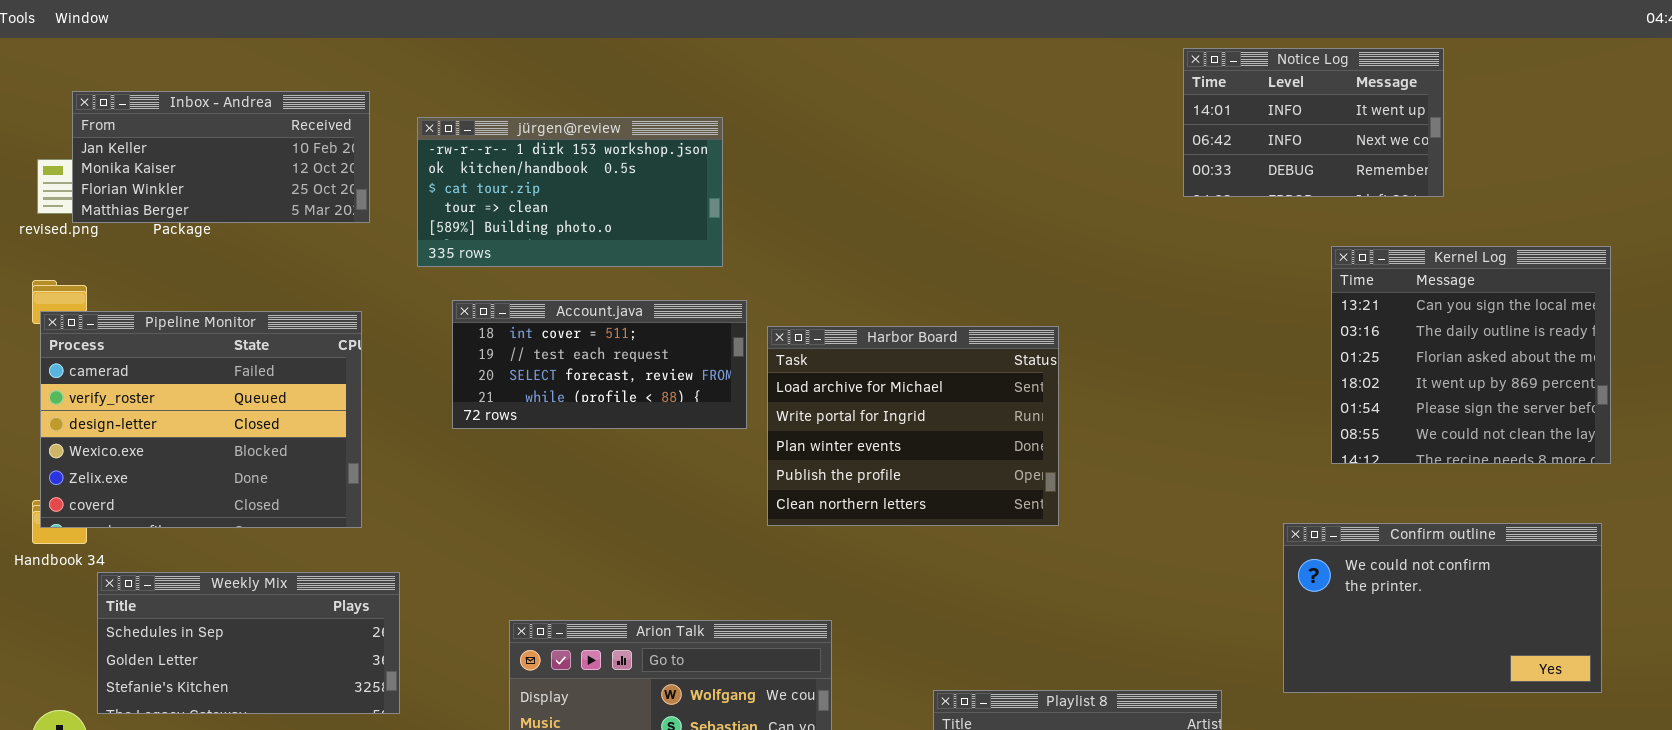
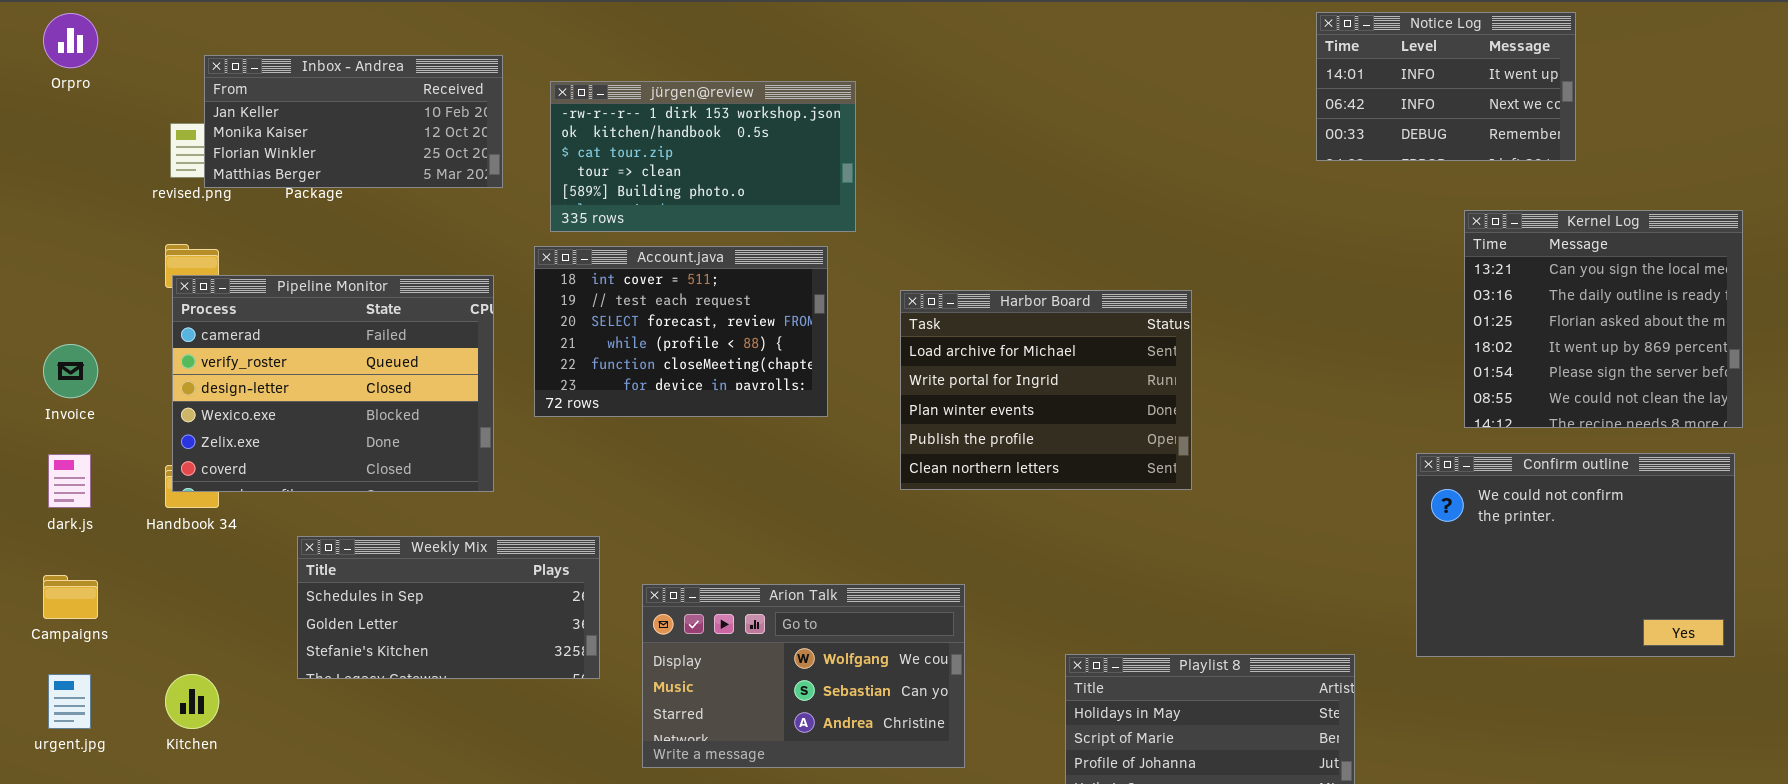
Account.java: [452,300,747,429] -> [534,246,828,417], moved, resized
Confirm outline: [1283,523,1602,693] -> [1416,453,1735,657], resized
Weekly Mix: [97,572,400,714] -> [297,536,600,679], moved

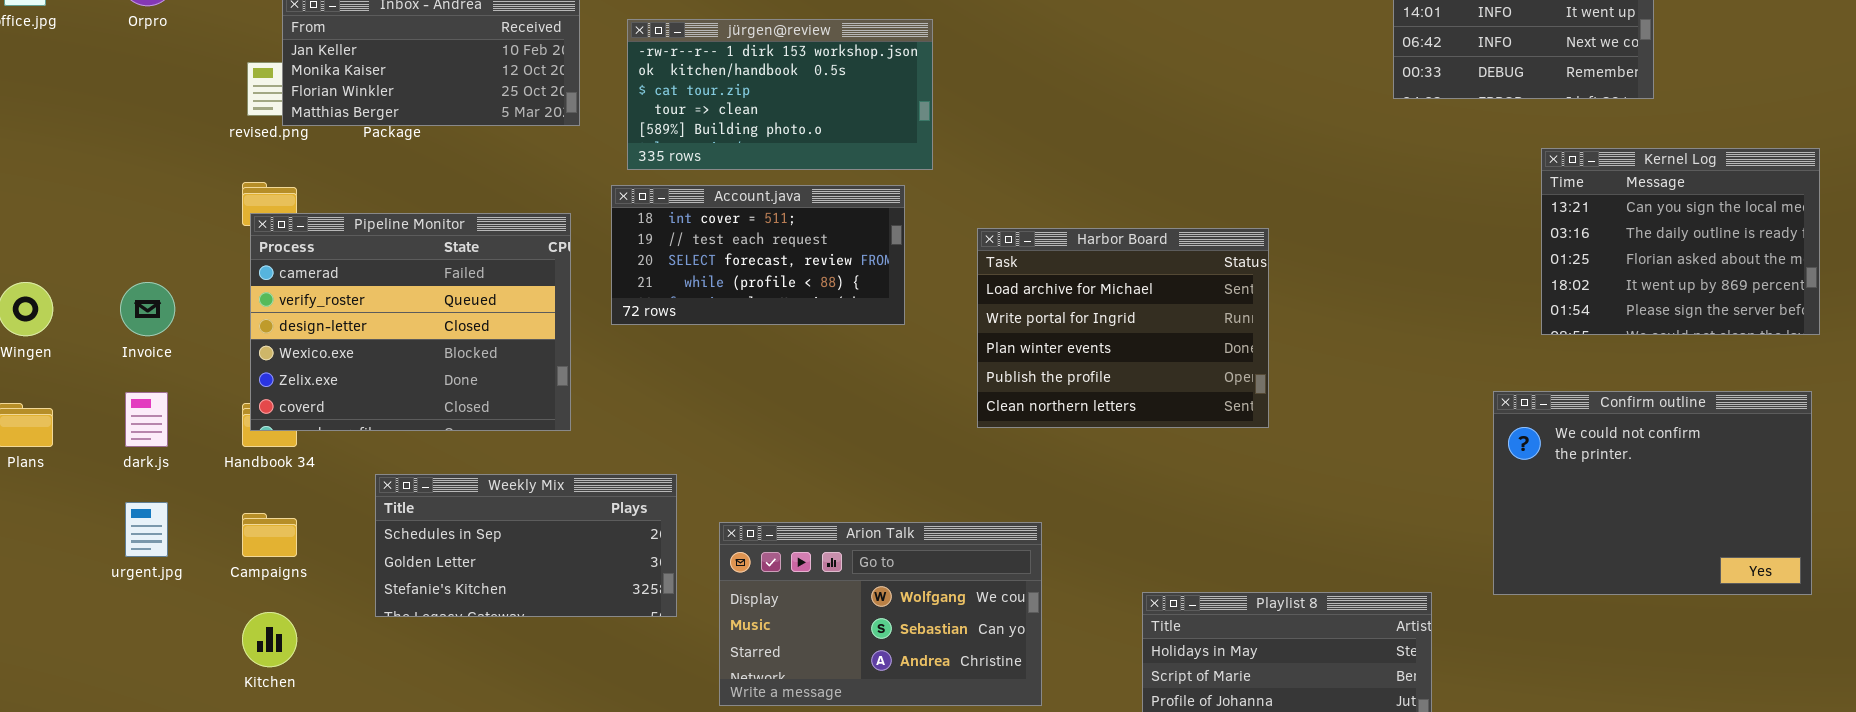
Kernel Log: [1464,210,1743,428] -> [1541,148,1820,335], resized
Account.java: [534,246,828,417] -> [611,185,905,325], resized
Campaigns: [43,575,98,619] -> [242,513,297,557], moved
urgent.jpg: [48,674,91,729] -> [125,502,168,557], moved

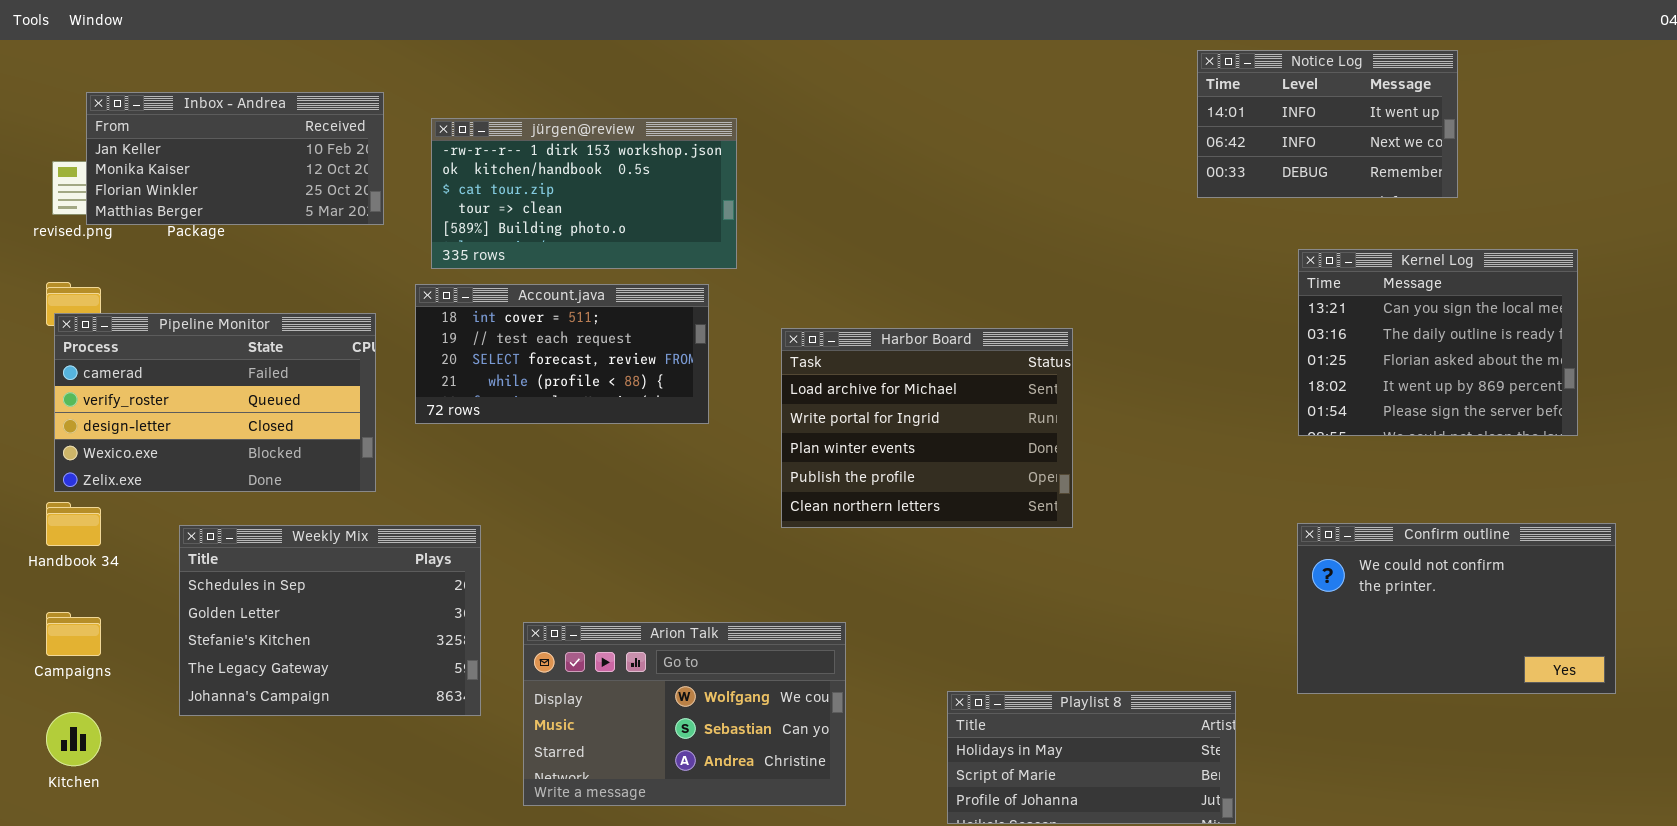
Kernel Log: [1541,148,1820,335] -> [1298,249,1578,436], moved
Pipeline Monitor: [250,213,571,431] -> [54,313,376,492], resized
Confirm outline: [1493,391,1812,595] -> [1297,523,1616,694], resized
Weekly Mix: [375,474,677,617] -> [179,525,481,716], resized

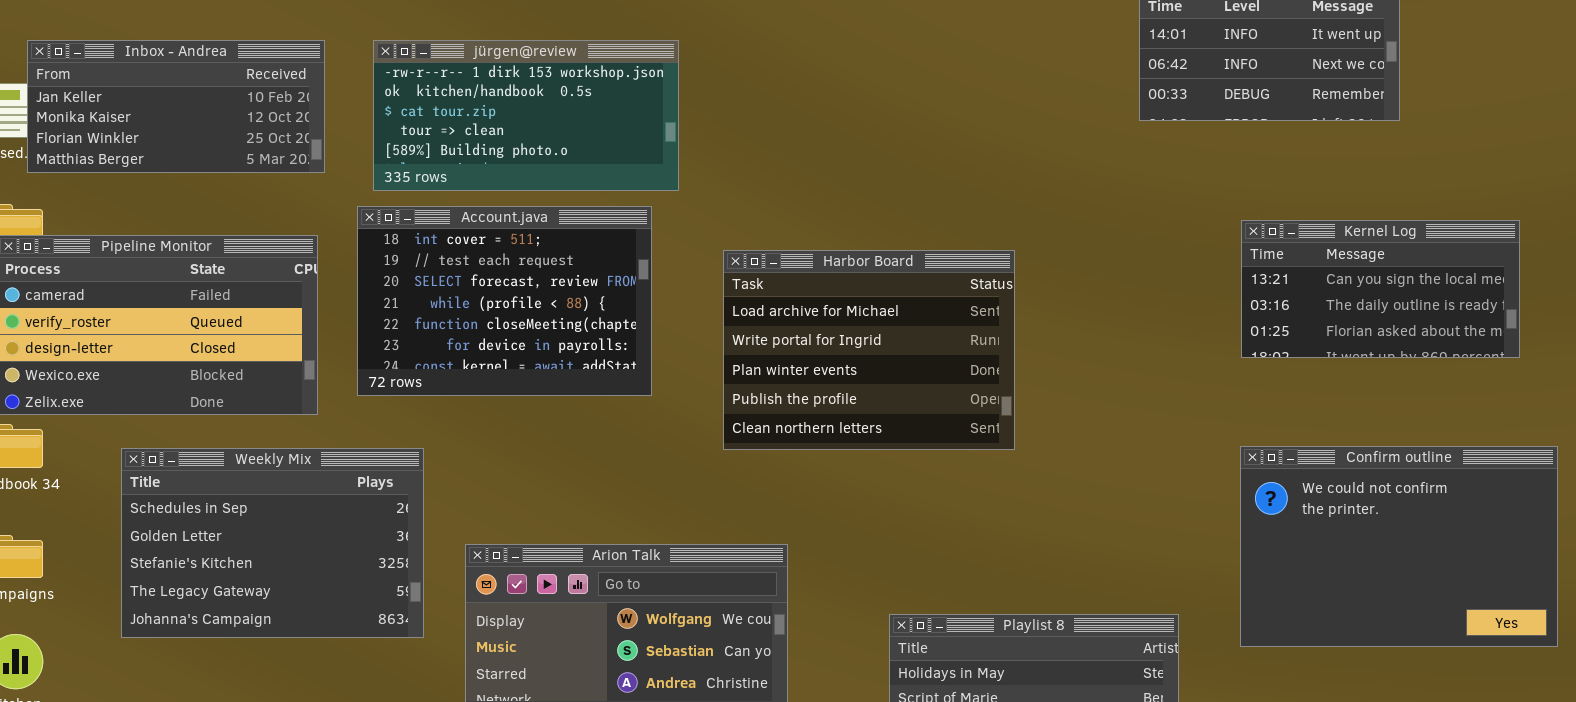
Inbox - Andrea: [86,92,384,225] -> [27,40,325,173], moved
Kernel Log: [1298,249,1578,436] -> [1241,220,1520,358], resized
Account.java: [415,284,709,424] -> [357,206,652,396], resized
Confirm outline: [1297,523,1616,694] -> [1240,446,1558,647], resized

